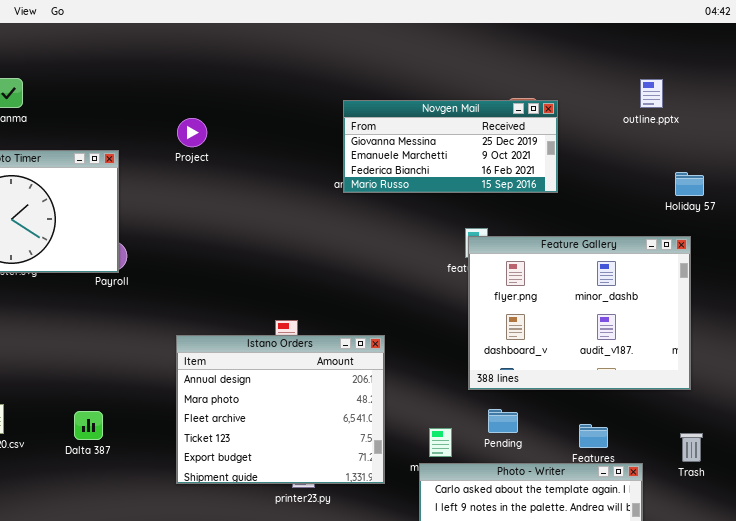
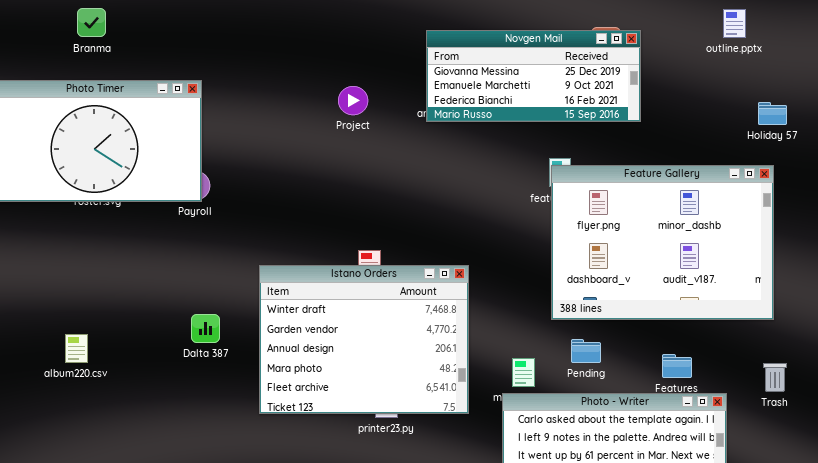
Project: [177,118,207,147] -> [338,86,368,115], moved
Istano Orders: [176,335,385,484] -> [259,265,469,414], scrolled up 2 rows
Dalta 387: [74,411,103,440] -> [191,314,220,343], moved

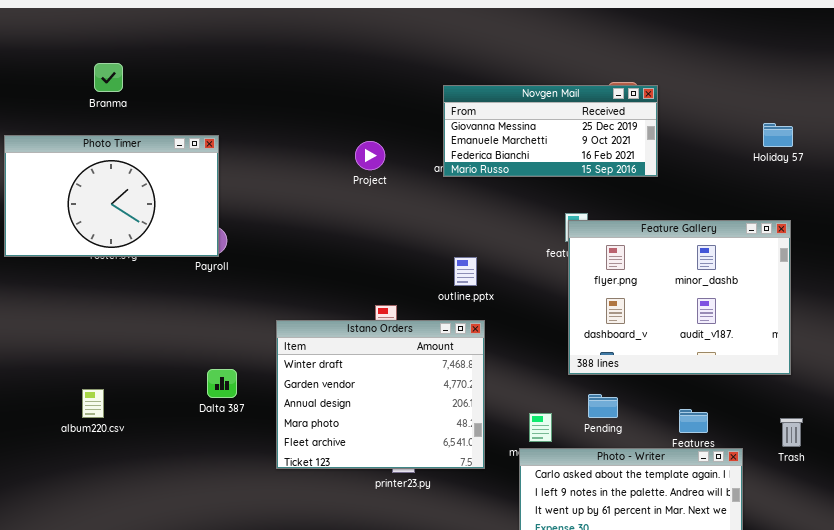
outline.pptx: [723,9,746,38] -> [454,257,477,286], moved
Holiday 57: [758,102,787,125] -> [763,123,793,147], moved

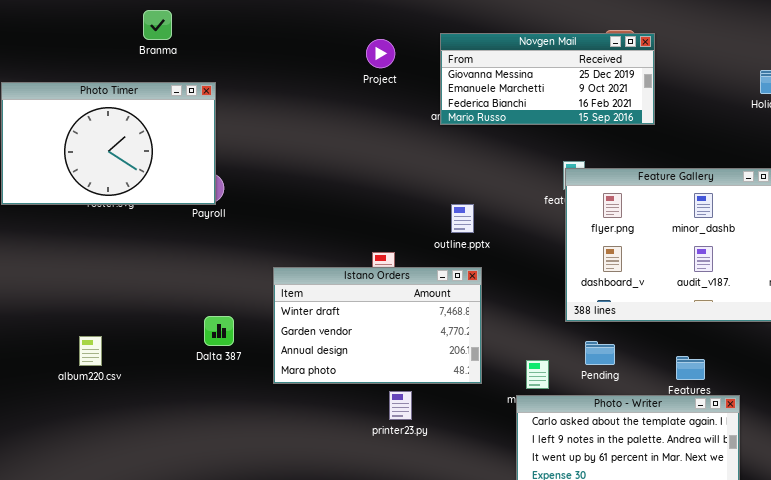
Branma: [94,63,123,92] -> [143,10,172,40], moved
Project: [355,141,385,170] -> [366,39,395,68], moved
Istano Orders: [276,320,485,469] -> [273,267,482,384], resized

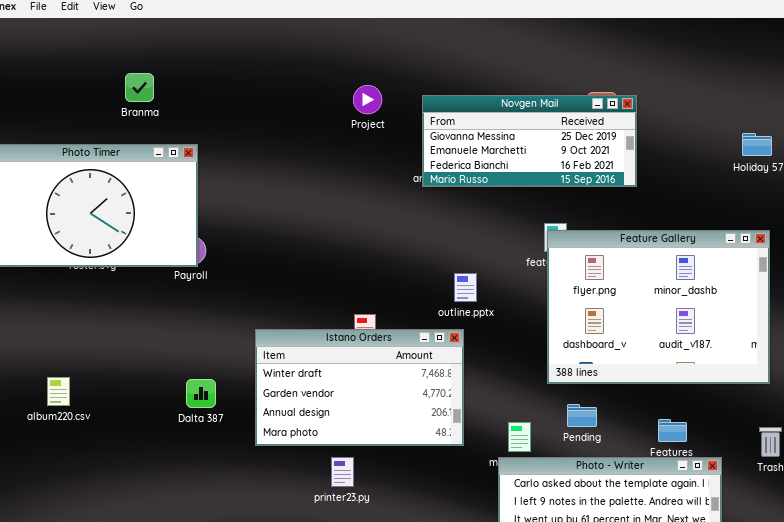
Project: [366,39,395,68] -> [353,85,382,114], moved
outline.pptx: [451,204,474,233] -> [454,273,477,302], moved
album220.csv: [79,336,102,366] -> [47,377,70,406], moved
printer23.py: [389,391,412,420] -> [331,457,354,487], moved

